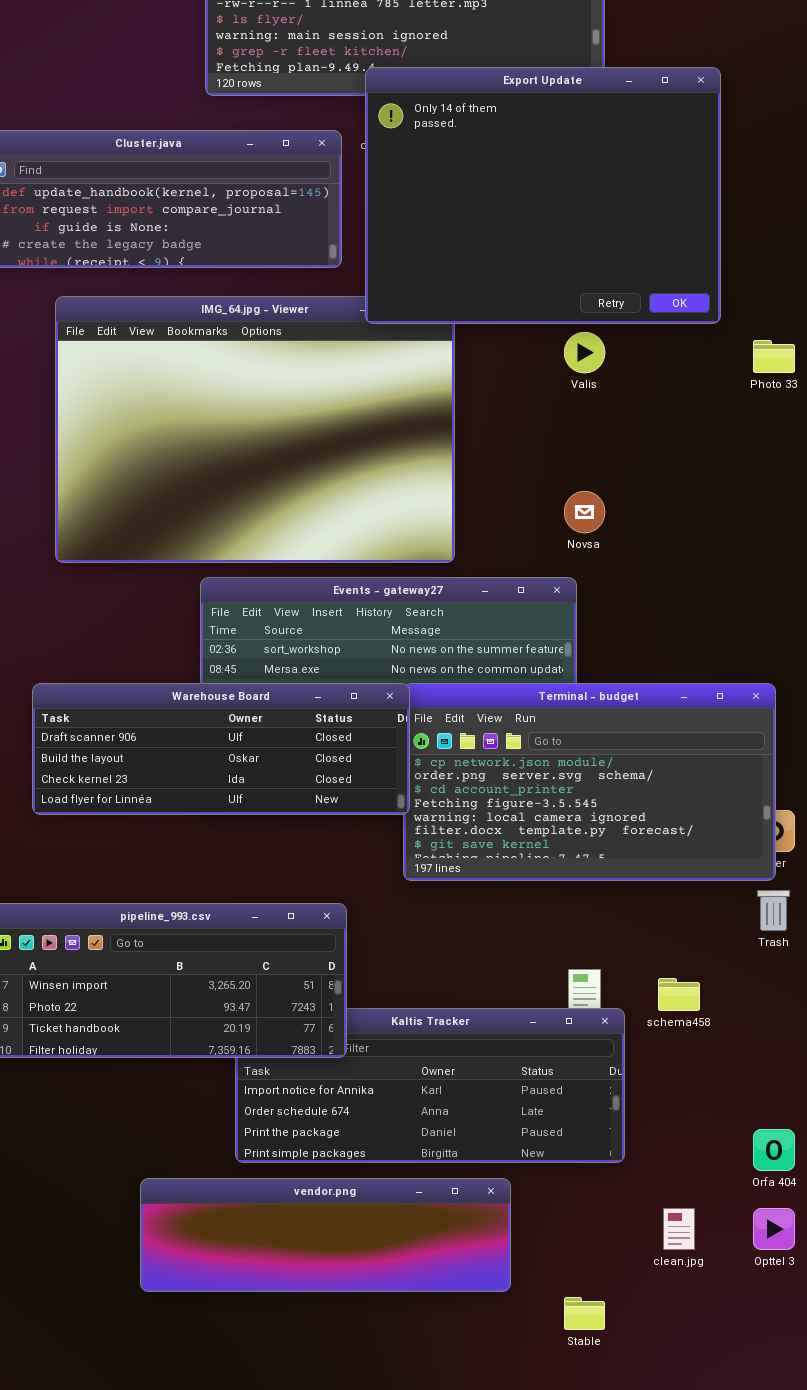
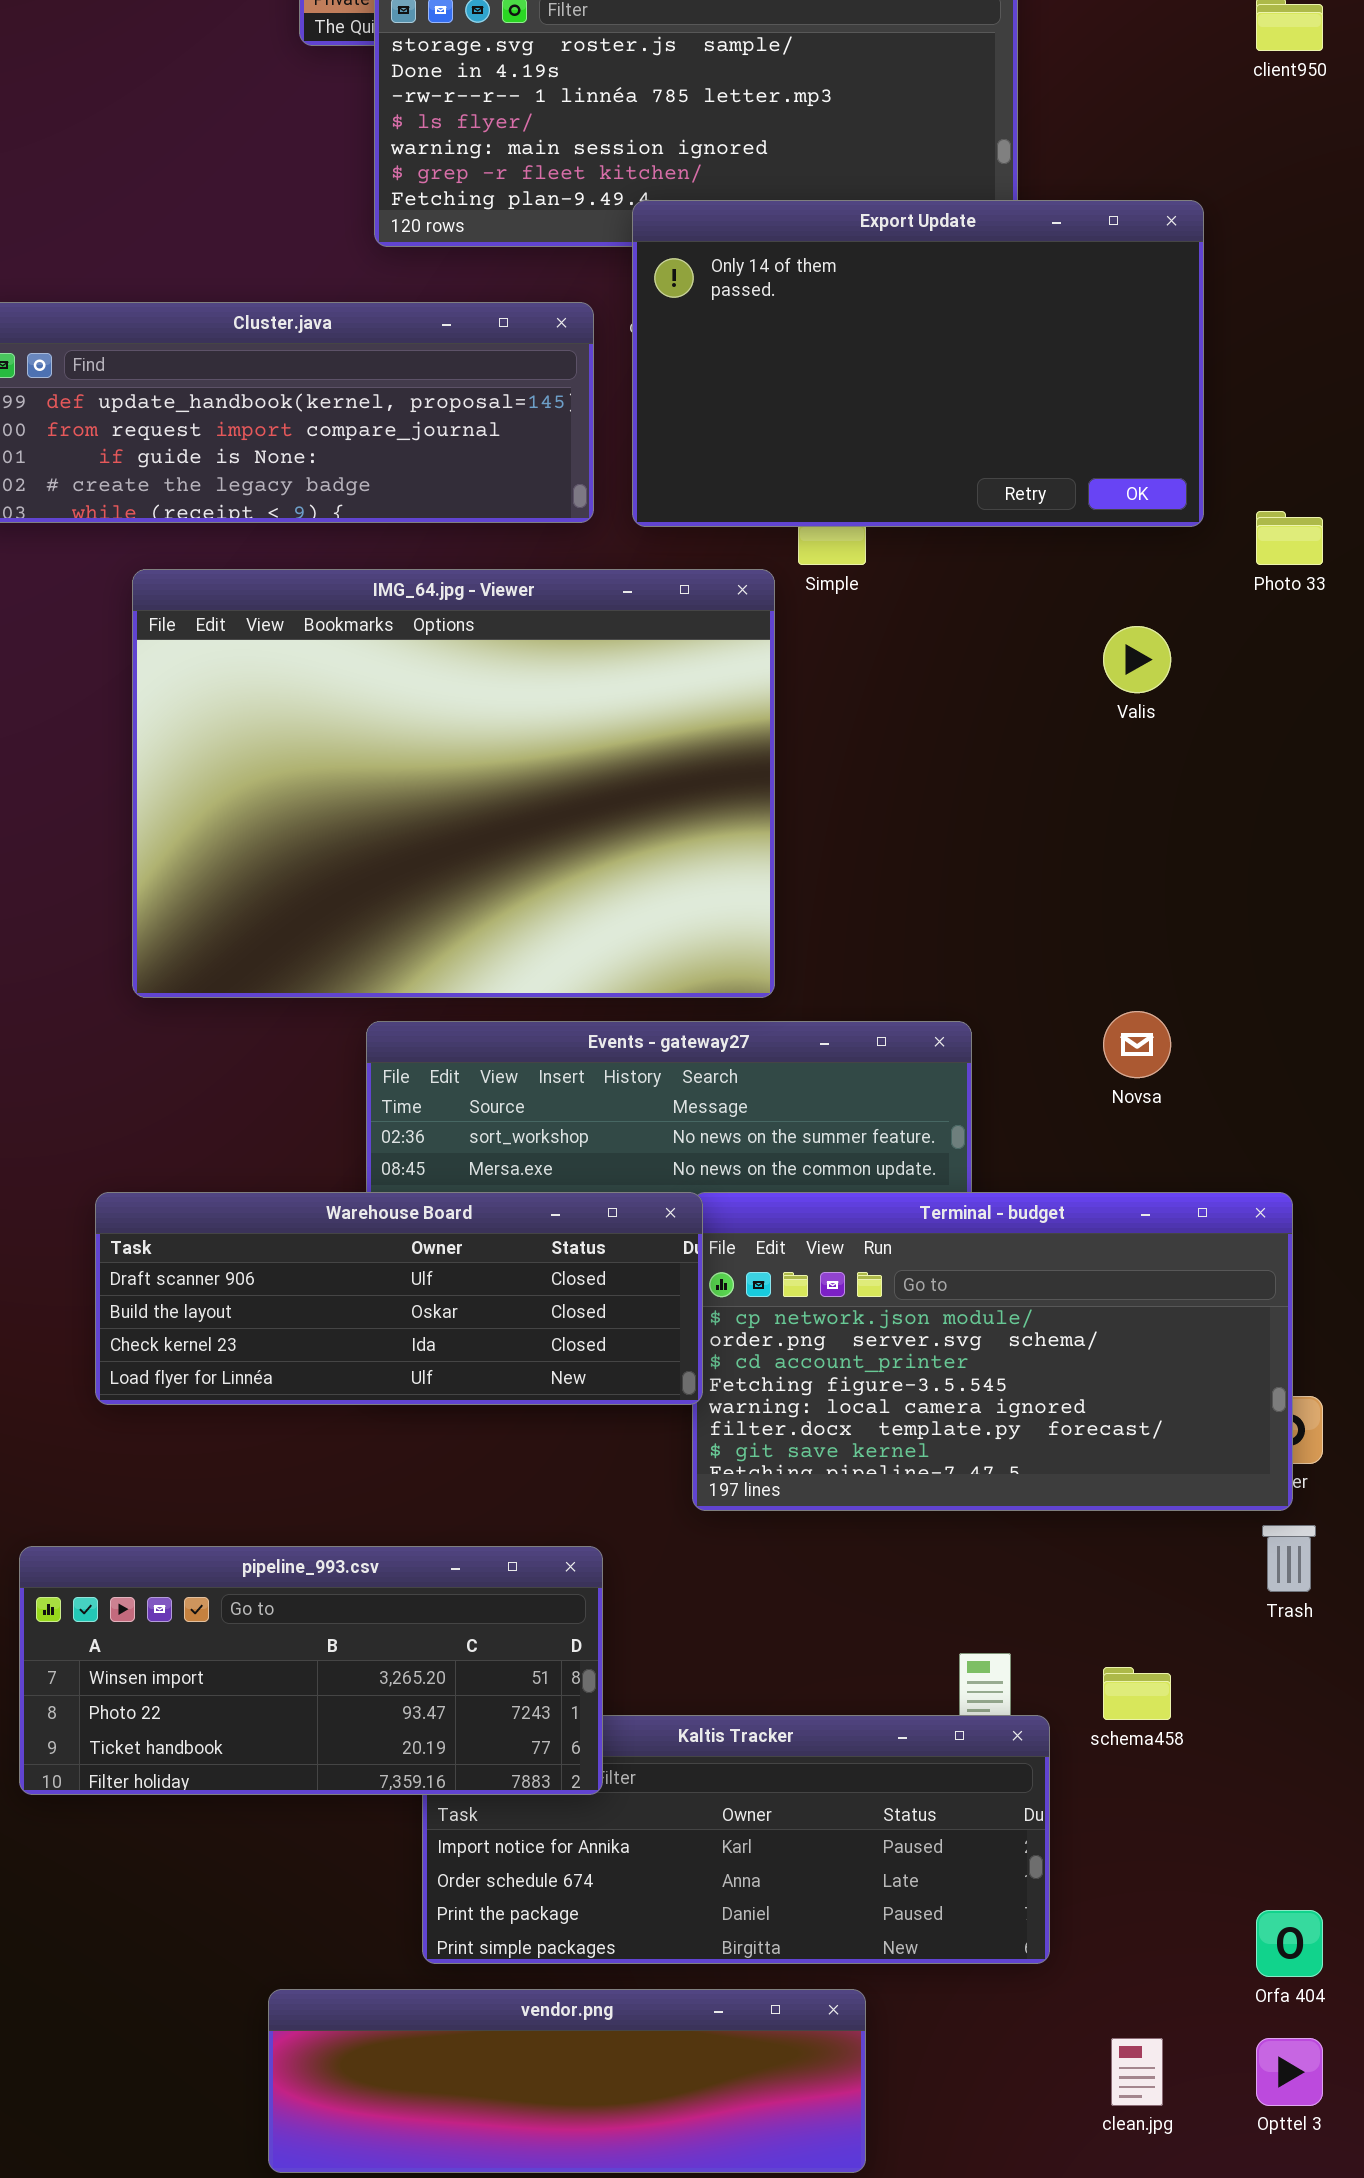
Export Update: [365,67,721,324] -> [632,200,1204,527], resized
Valis: [564,332,605,373] -> [1103,626,1171,693], moved
Photo 33: [753,340,795,373] -> [1256,511,1323,565], moved
Novsa: [564,491,605,533] -> [1103,1011,1171,1078], moved

